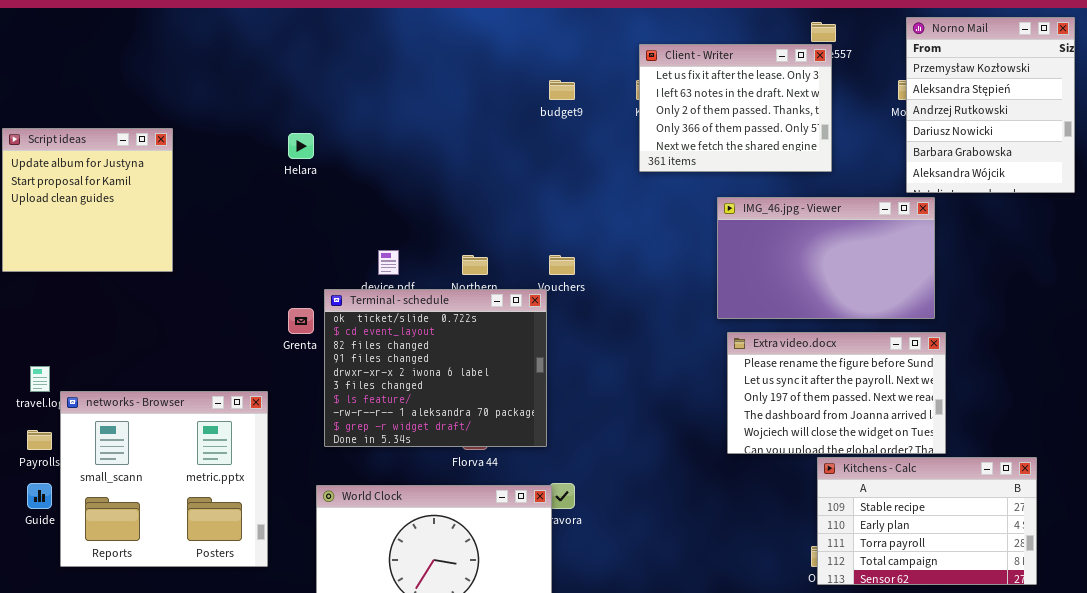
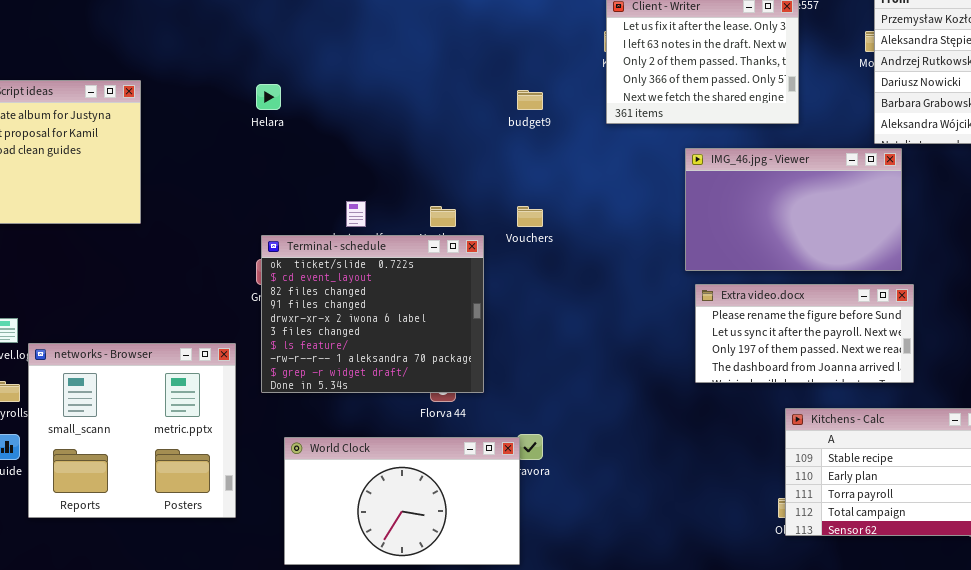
budget9: [549,80,575,100] -> [517,90,543,110], moved
Terminal - schedule: [324,289,547,447] -> [261,235,484,393], moved
Extra video.docx: [727,332,946,454] -> [695,284,914,383], resized

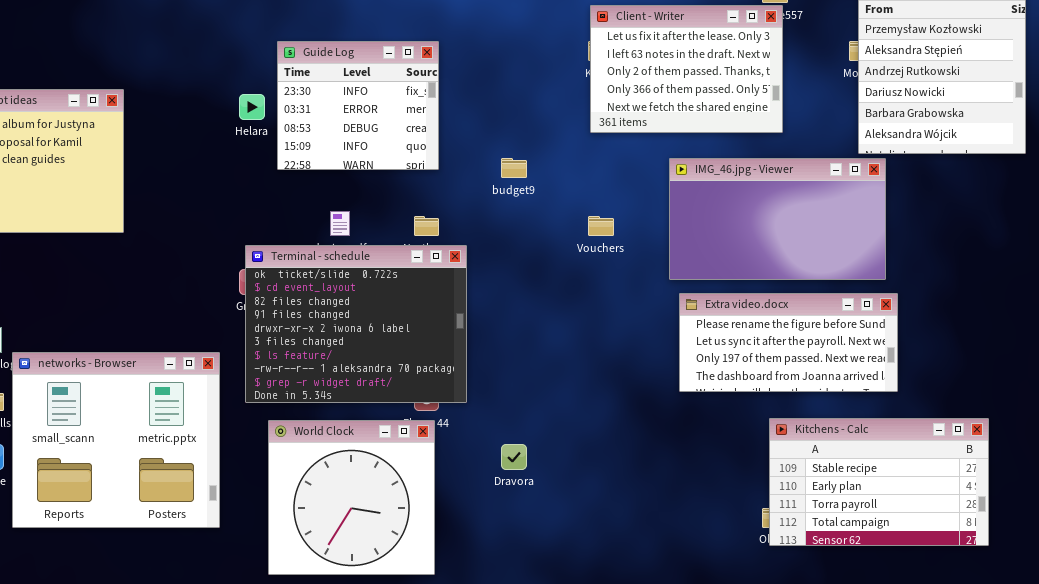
Guide Log: none -> [277,41,439,170], opened
budget9: [517,90,543,110] -> [501,158,527,178], moved
Vouchers: [517,206,543,227] -> [588,216,614,236], moved
World Clock: [284,437,520,565] -> [268,420,435,575], resized

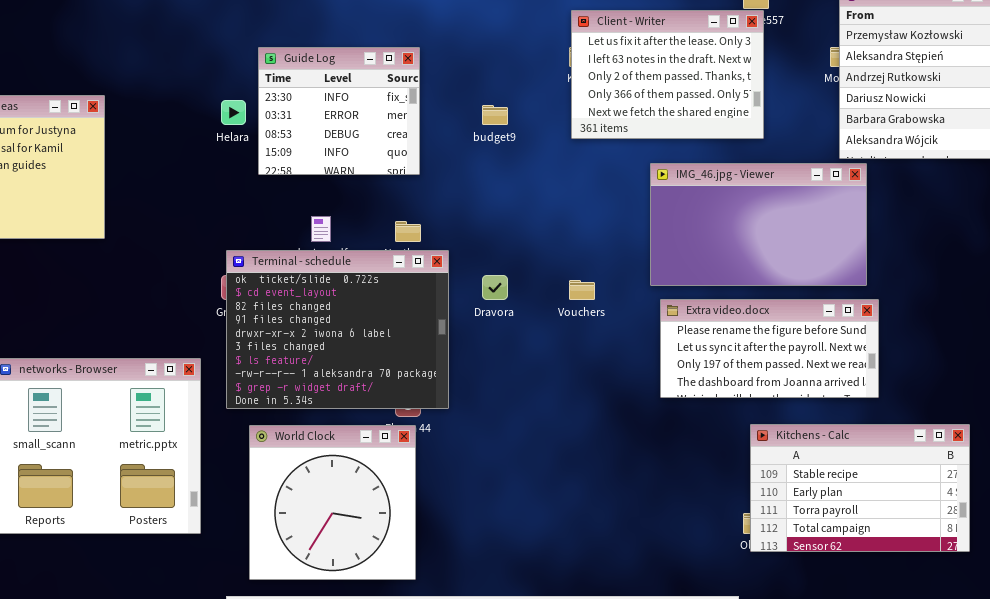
budget9: [501,158,527,178] -> [482,105,508,125], moved
Vouchers: [588,216,614,236] -> [569,280,595,300], moved
Dravora: [501,444,527,470] -> [482,275,508,300], moved

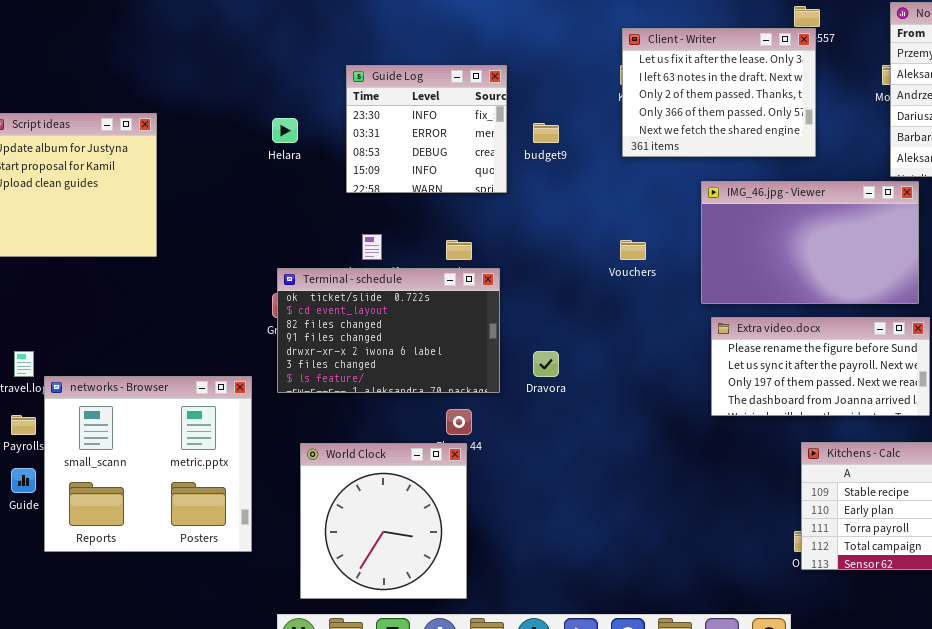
Guide Log: [258,47,420,175] -> [346,65,507,193], moved
Terminal - schedule: [226,250,449,409] -> [277,268,500,393], resized
Dravora: [482,275,508,300] -> [533,351,559,377], moved
Vouchers: [569,280,595,300] -> [620,240,646,260], moved

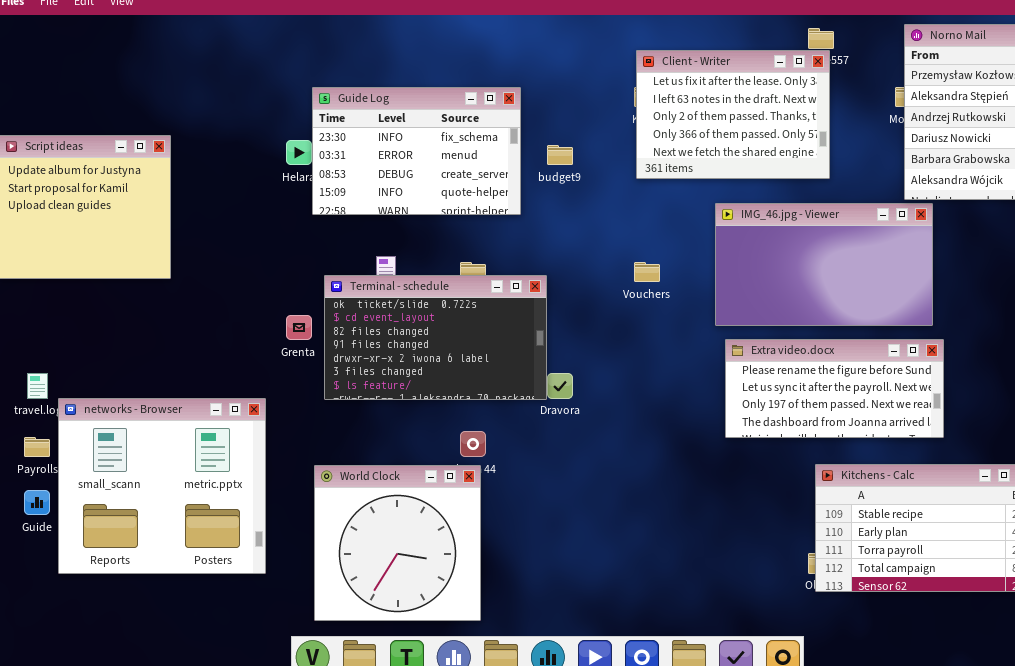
Guide Log: [346,65,507,193] -> [312,87,521,215], resized
Terminal - schedule: [277,268,500,393] -> [324,275,547,400], moved

